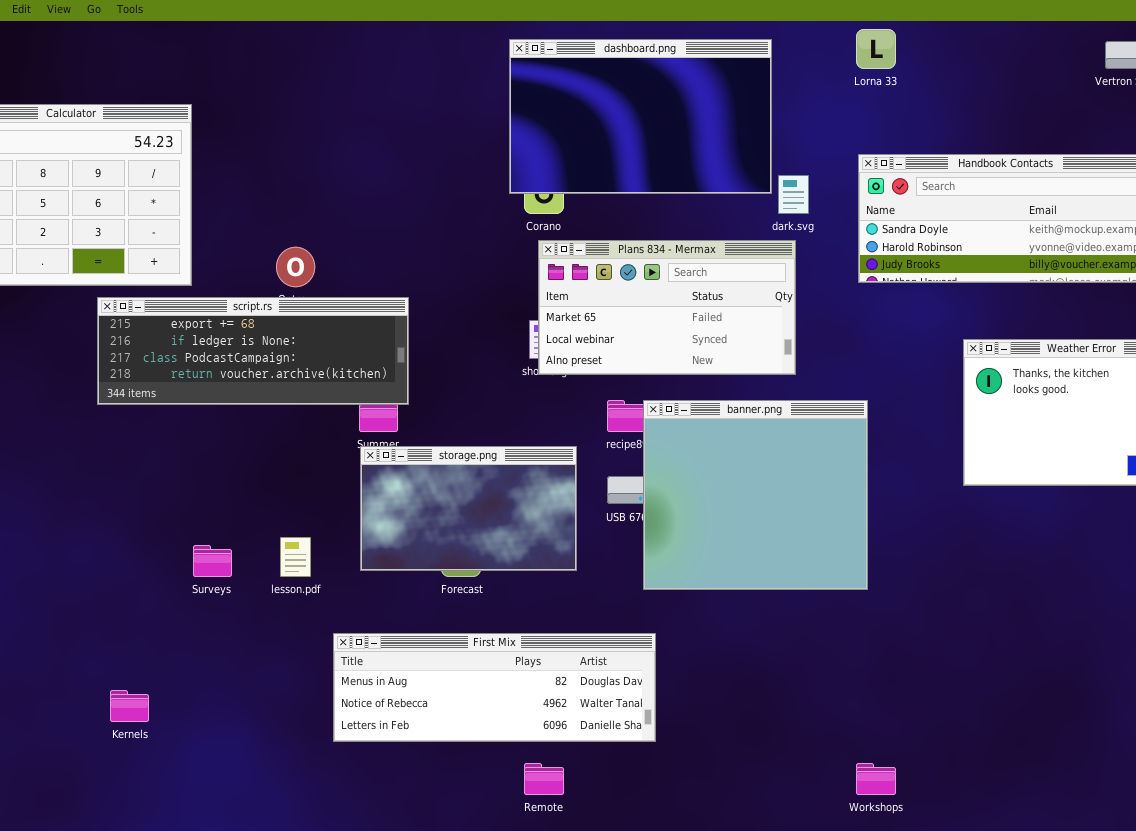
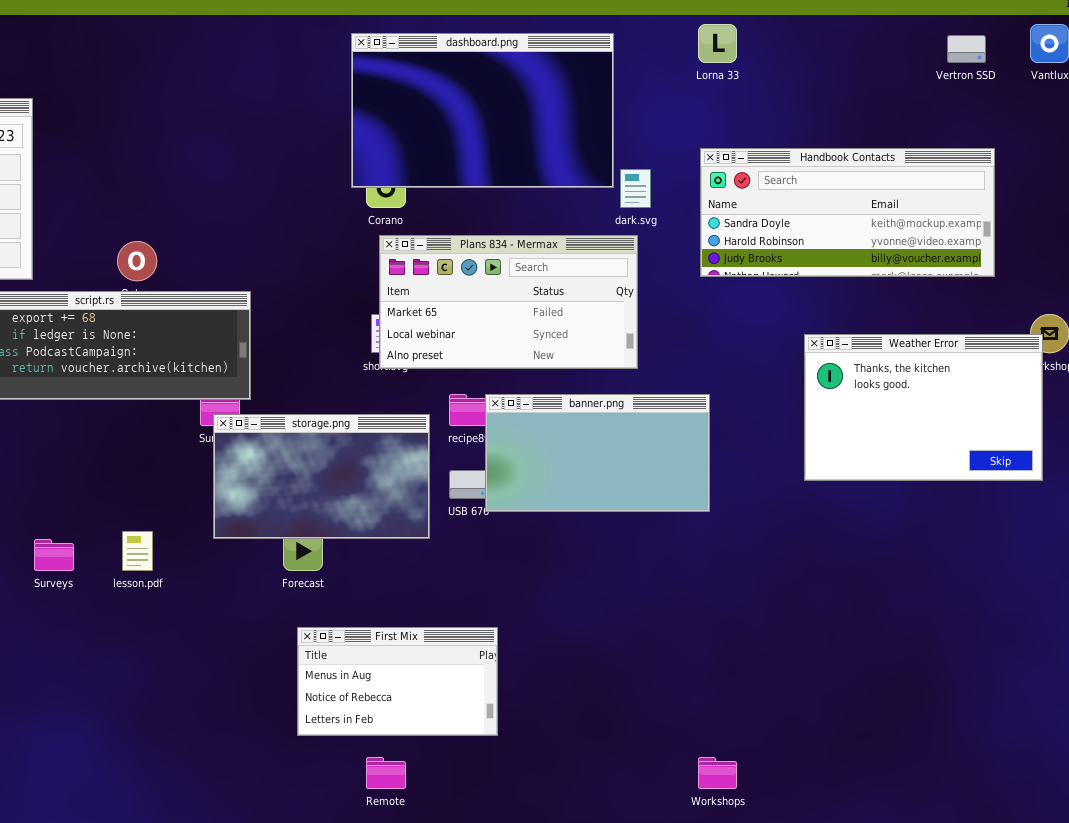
banner.png: [643,400,868,590] -> [485,394,710,512], resized
storage.png: [360,446,577,571] -> [213,414,430,539], moved
First Mix: [333,633,656,742] -> [297,627,498,736], resized

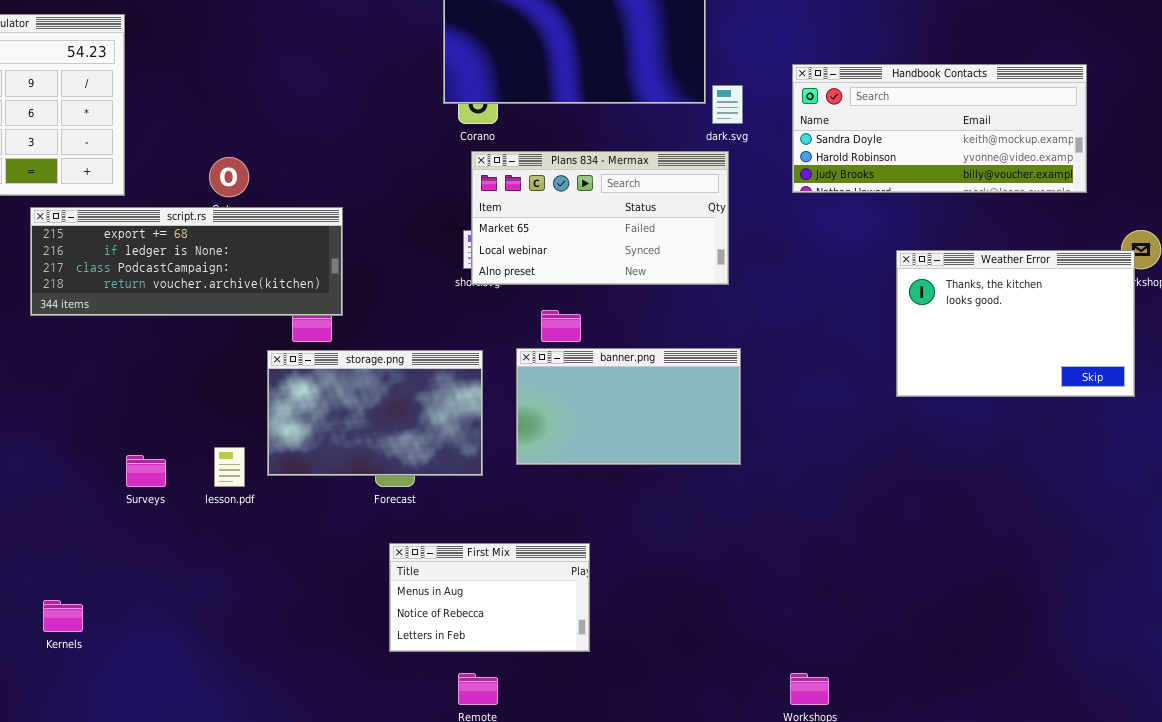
banner.png: [485,394,710,512] -> [516,348,741,465], moved
storage.png: [213,414,430,539] -> [267,350,483,476], moved

